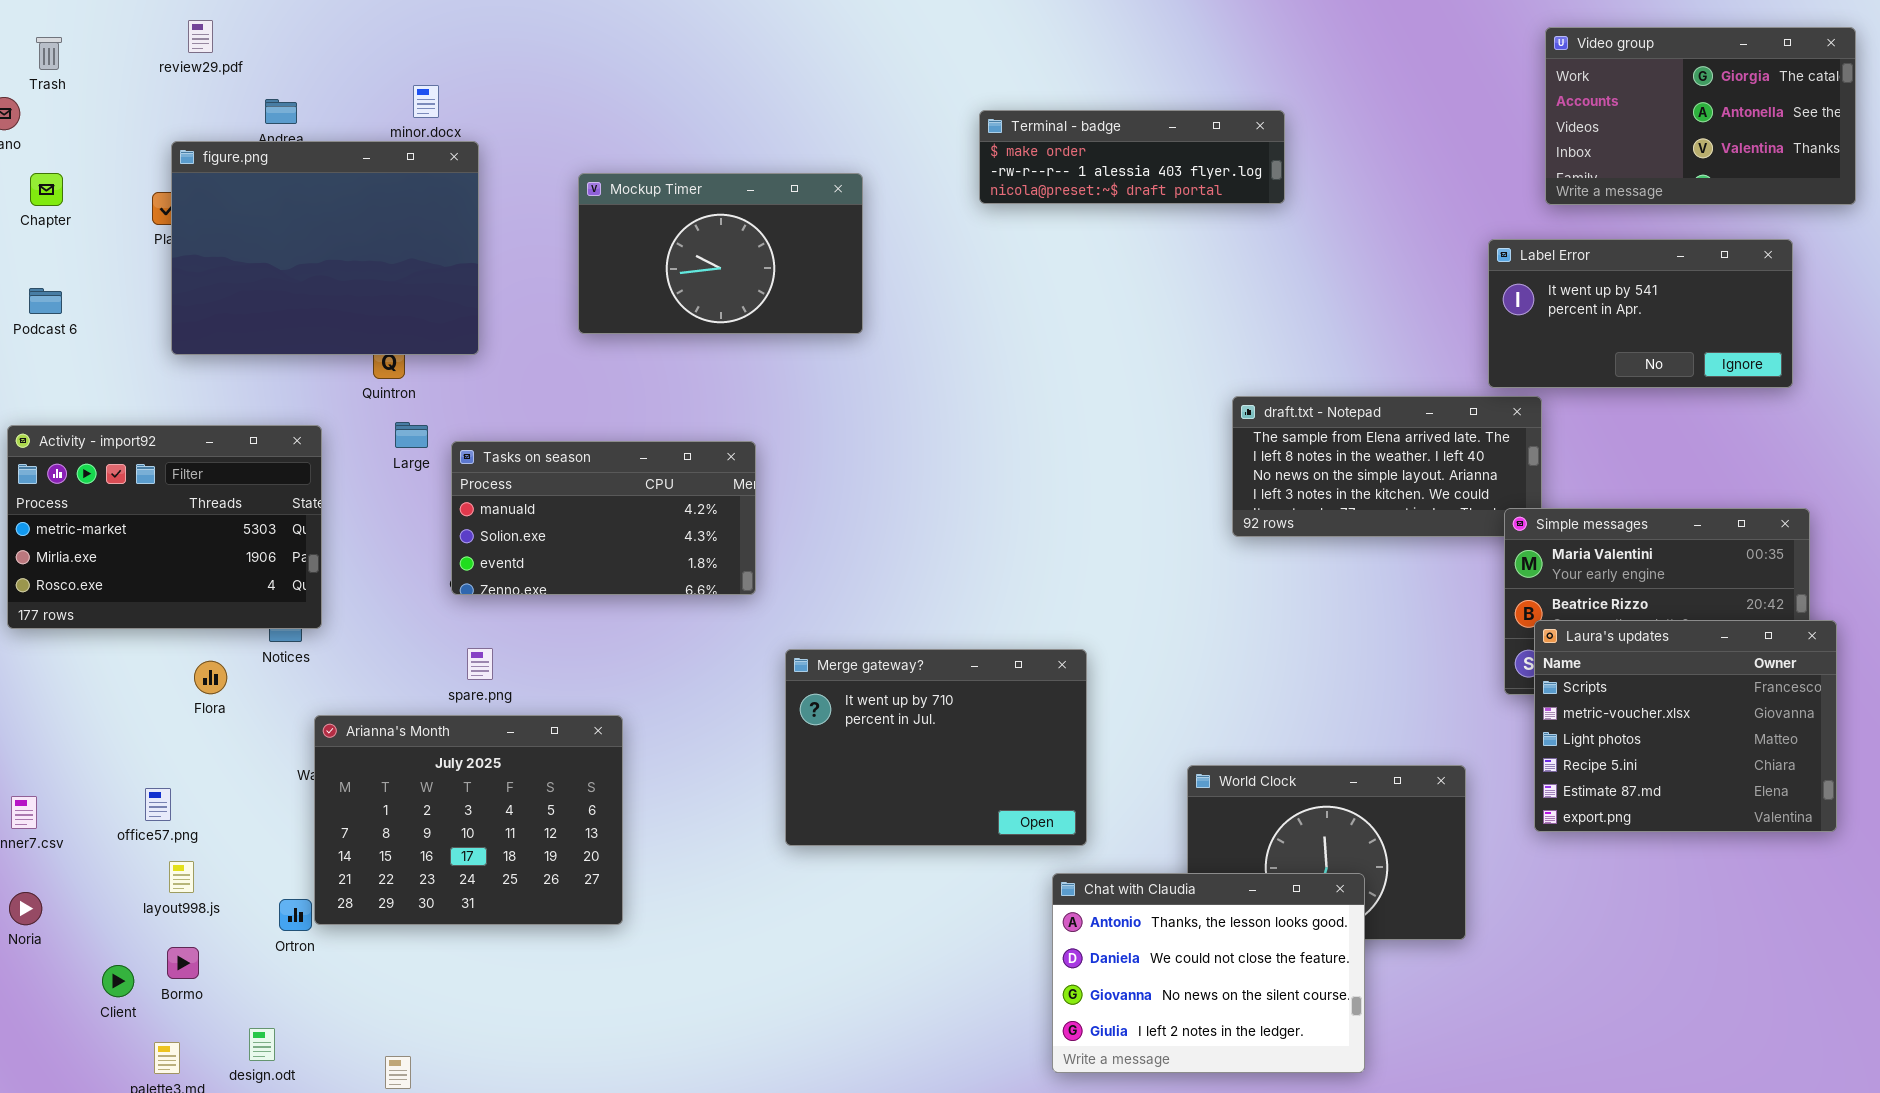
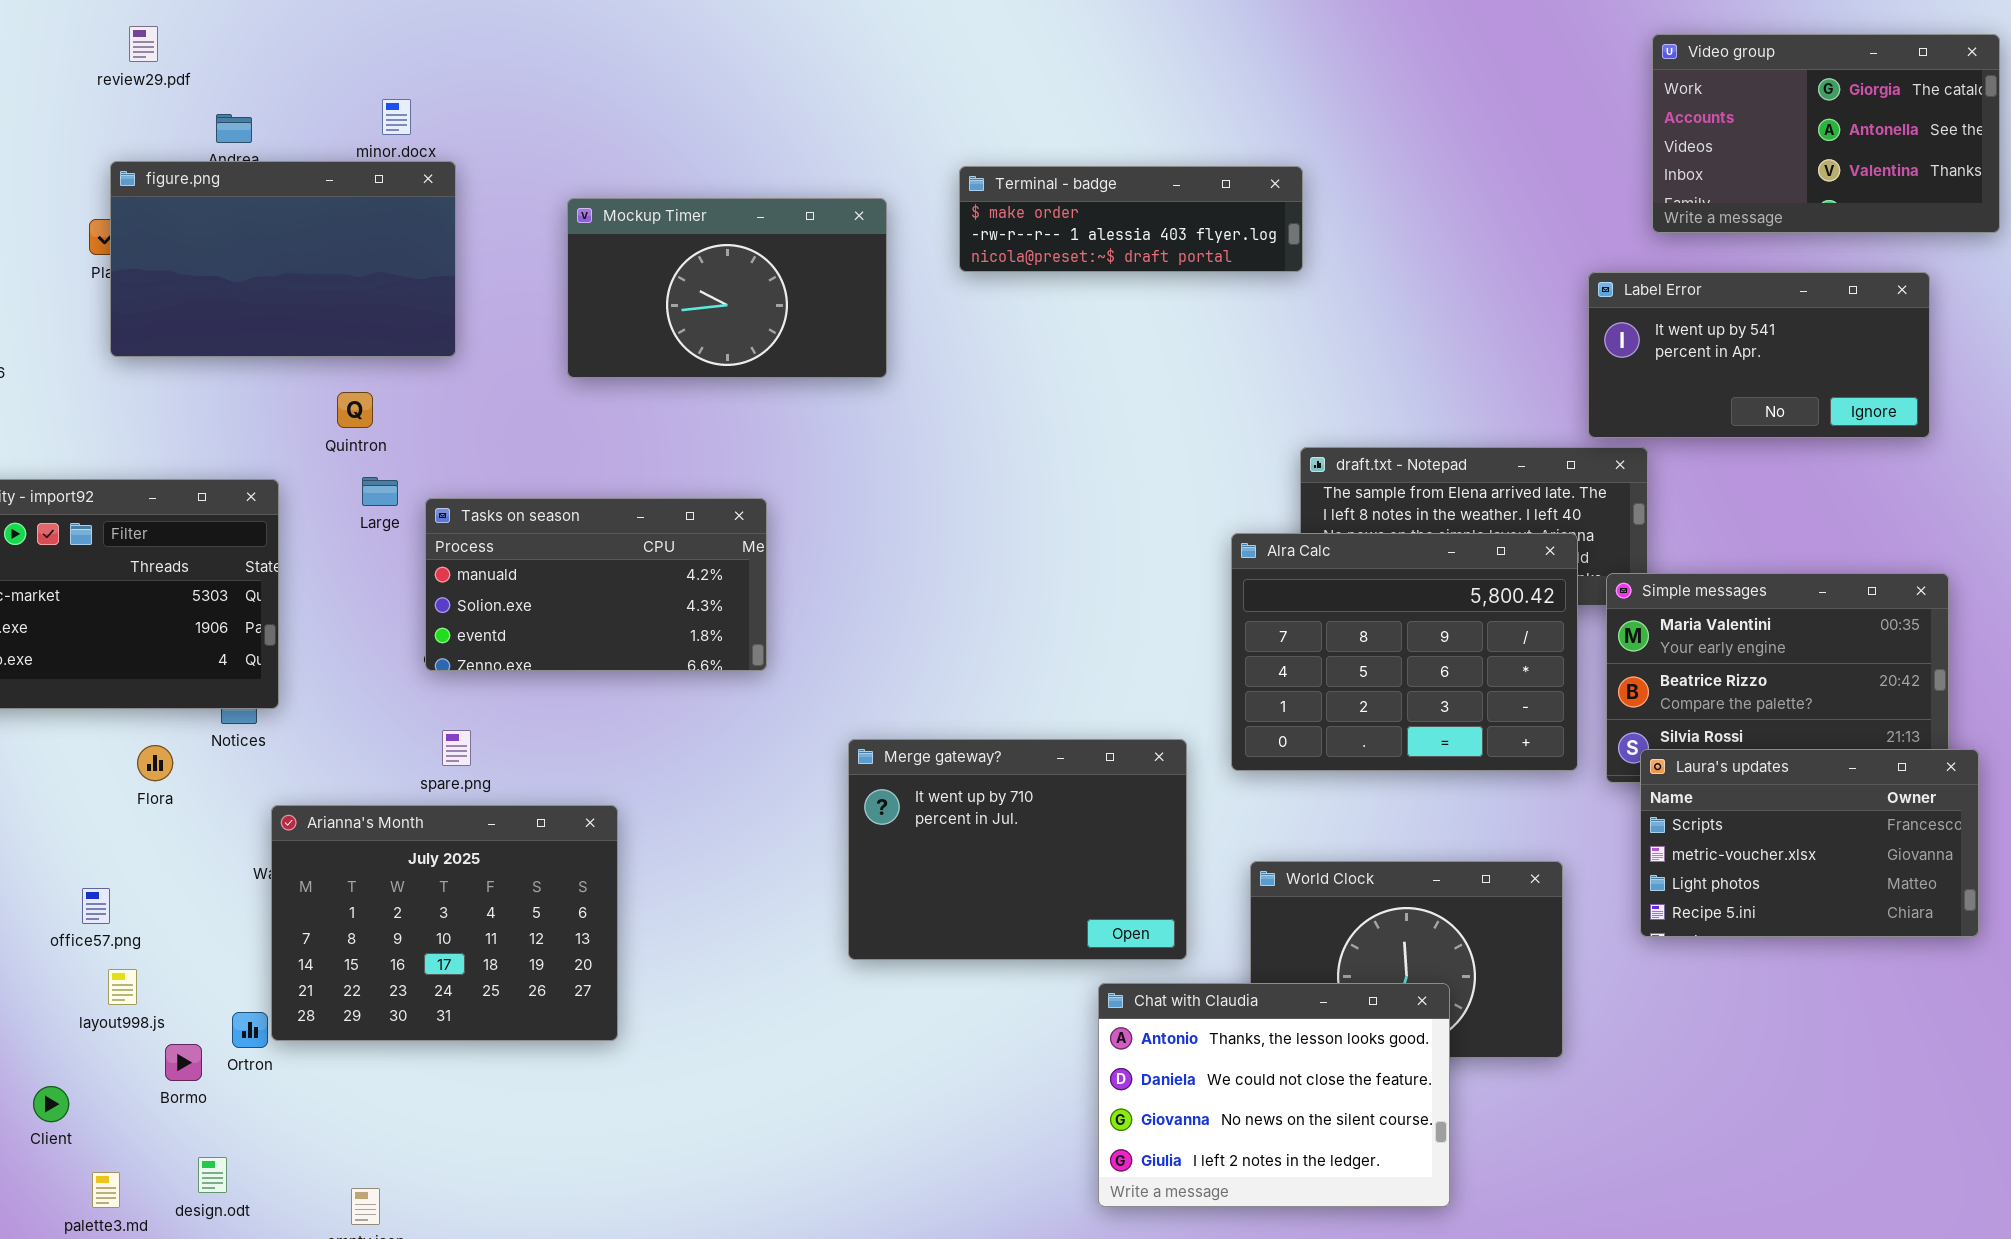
Terminal - badge: [979,110,1285,204] -> [959,166,1303,272], moved
figure.png: [171,141,479,355] -> [110,161,456,357], resized
Alra Calc: none -> [1231,533,1578,771], opened
Laura's updates: [1534,620,1837,832] -> [1640,749,1979,937], resized
Merge gateway?: [785,649,1087,846] -> [848,739,1187,960], moved
Bormo: [167,947,199,979] -> [165,1044,202,1081], moved

